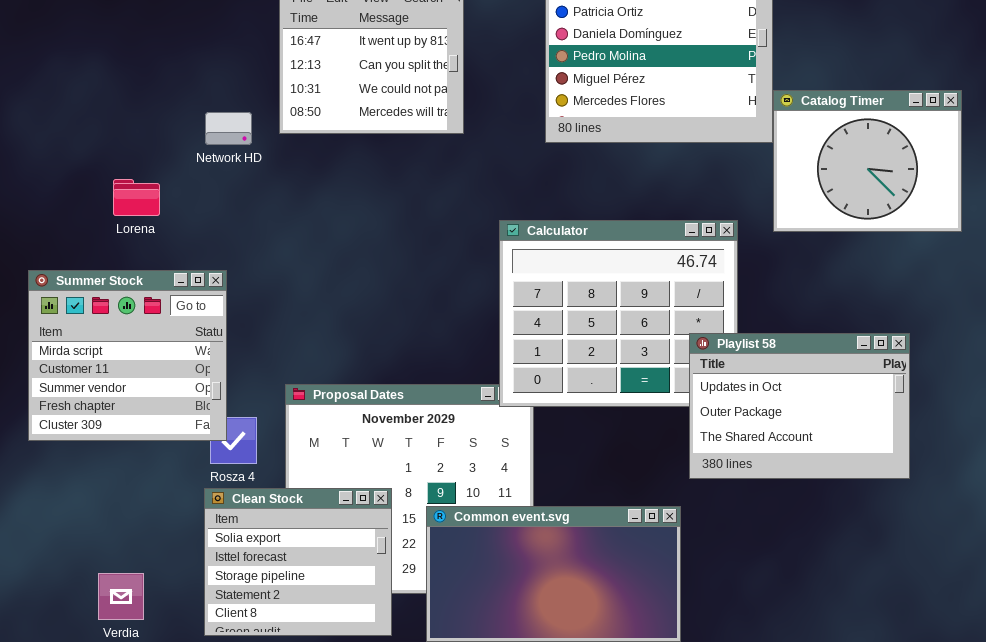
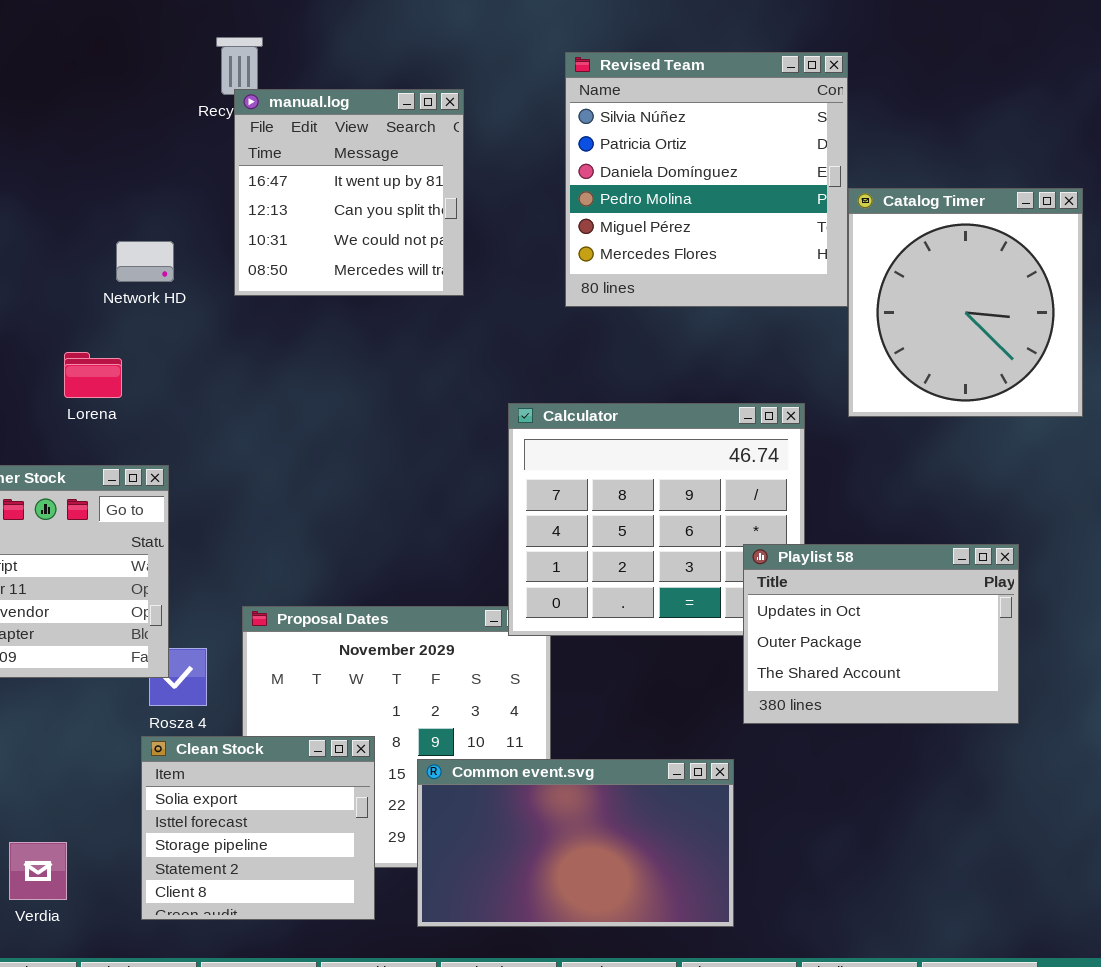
Catalog Timer: [773,90,962,232] -> [848,188,1083,417], resized
Network HD: [205,112,252,145] -> [116,241,174,282], moved
Lorena: [113,179,160,216] -> [64,352,122,398], moved

